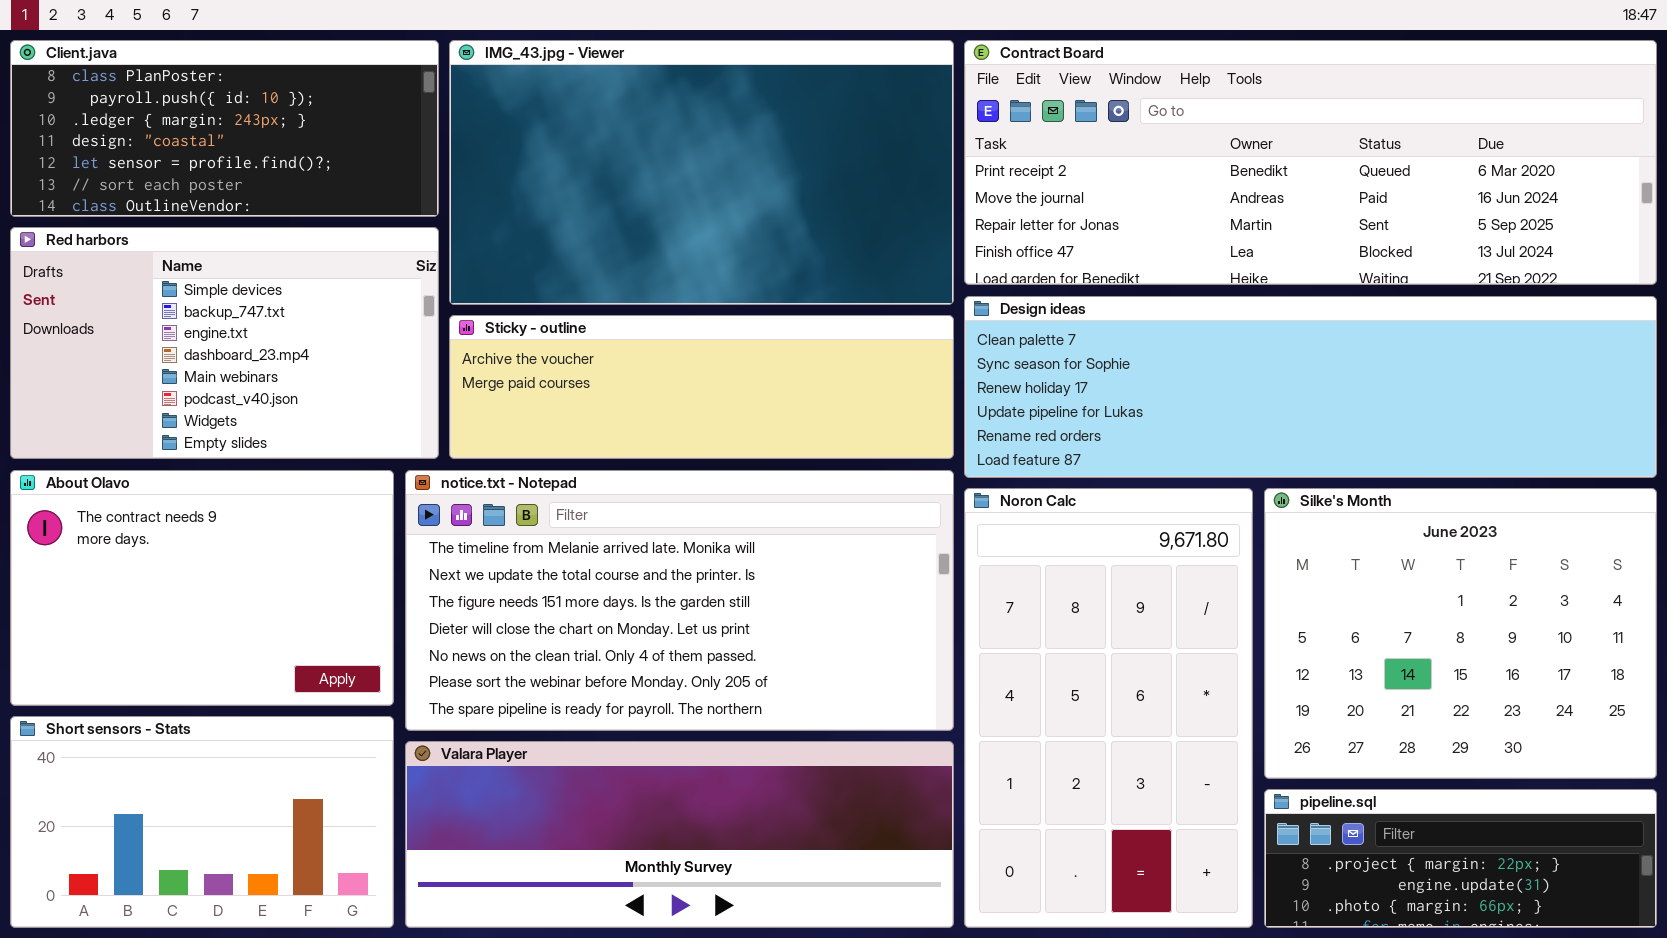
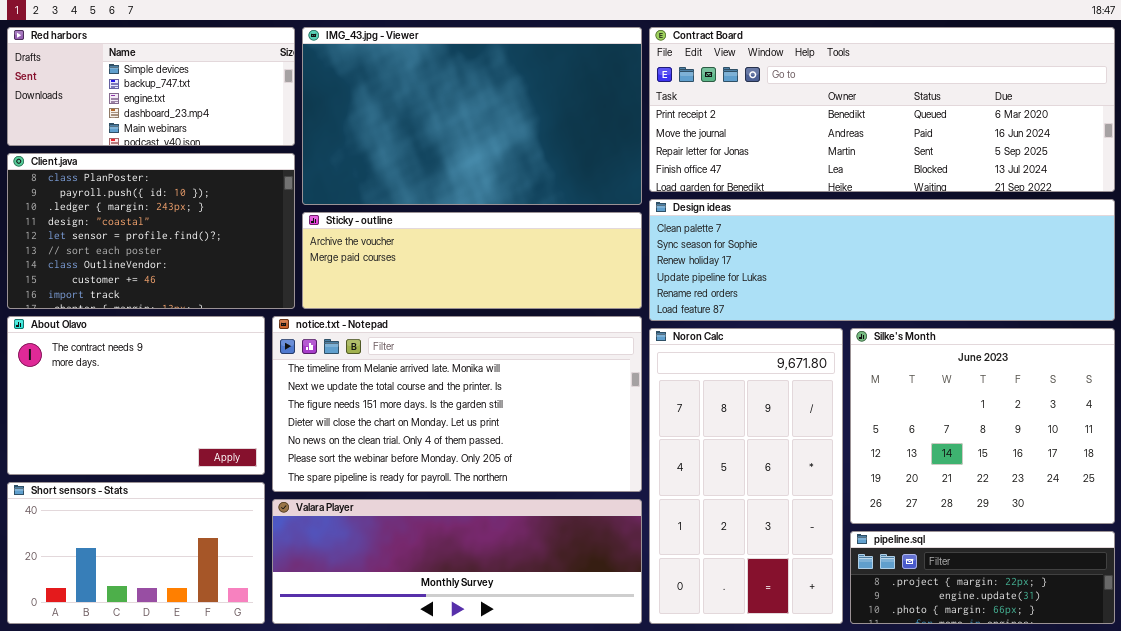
Client.java: [10,40,439,217] -> [7,153,295,309], moved, resized
Red harbors: [10,227,439,459] -> [7,27,295,146], moved, resized

